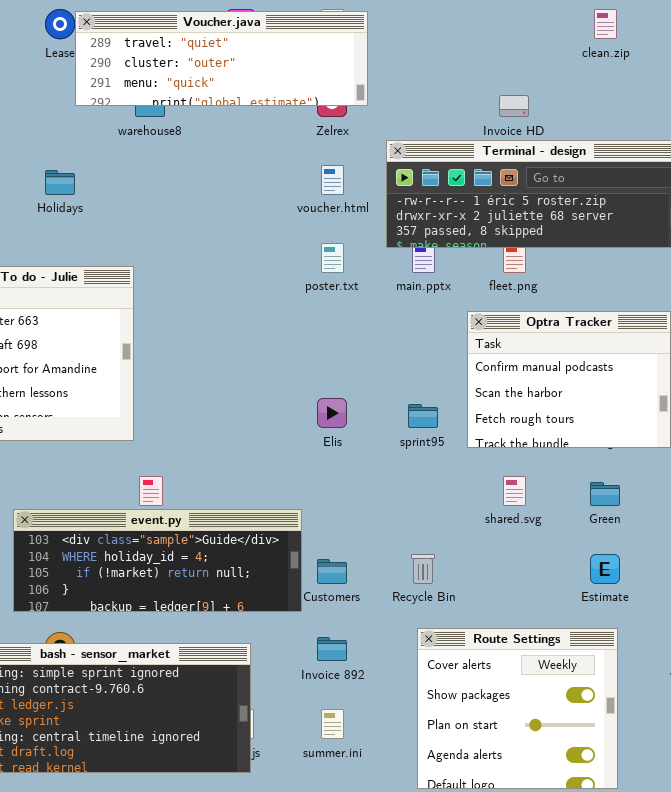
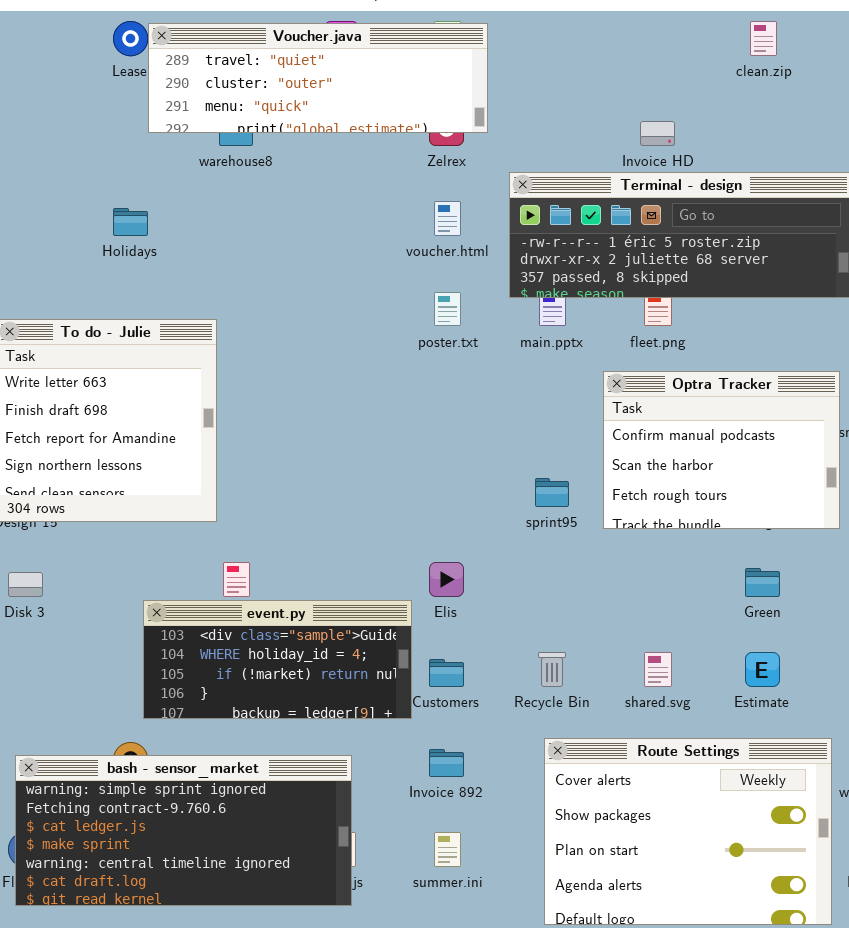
Elis: [317,398,347,428] -> [429,562,464,597], moved
shared.svg: [503,476,526,506] -> [644,652,672,687], moved
event.py: [13,509,302,612] -> [143,600,412,719], resized
Route Settings: [417,628,618,789] -> [544,738,832,925], resized

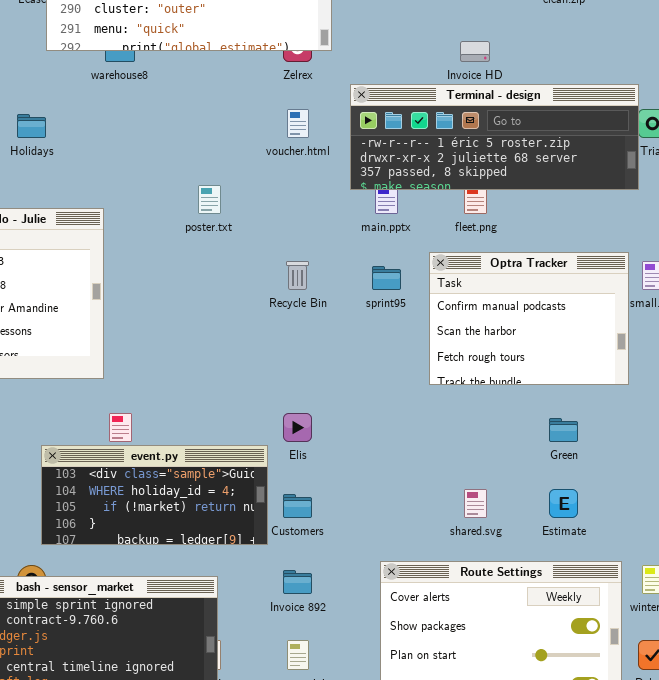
poster.txt: [434,292,461,326] -> [198,185,221,214], moved
sprint95: [535,478,569,507] -> [372,266,401,290], moved
Recycle Bin: [538,652,566,687] -> [286,261,309,290], moved

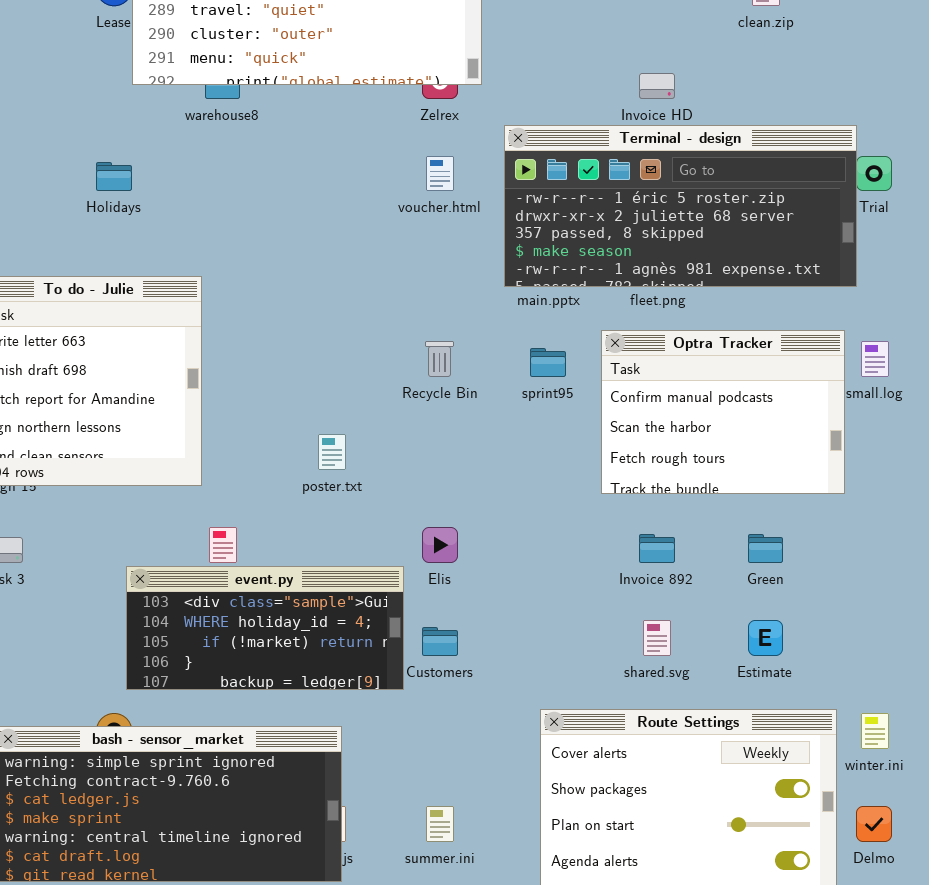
Terminal - design: [350,84,639,190] -> [504,125,857,287], resized
poster.txt: [198,185,221,214] -> [318,434,346,470], moved
Invoice 892: [283,570,312,594] -> [639,534,675,563], moved

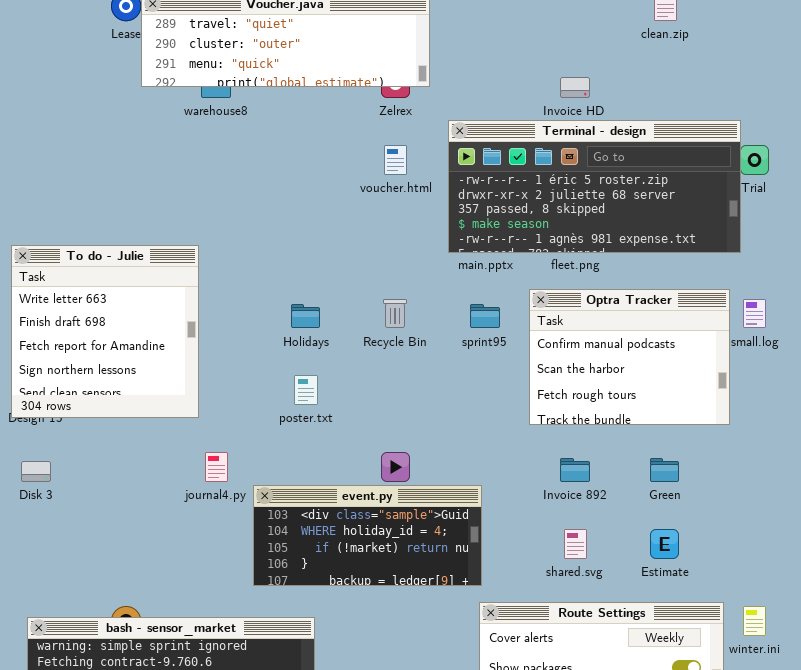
Holidays: [96,162,132,191] -> [291,304,320,328], moved
event.py: [126,566,404,690] -> [253,485,482,586], moved

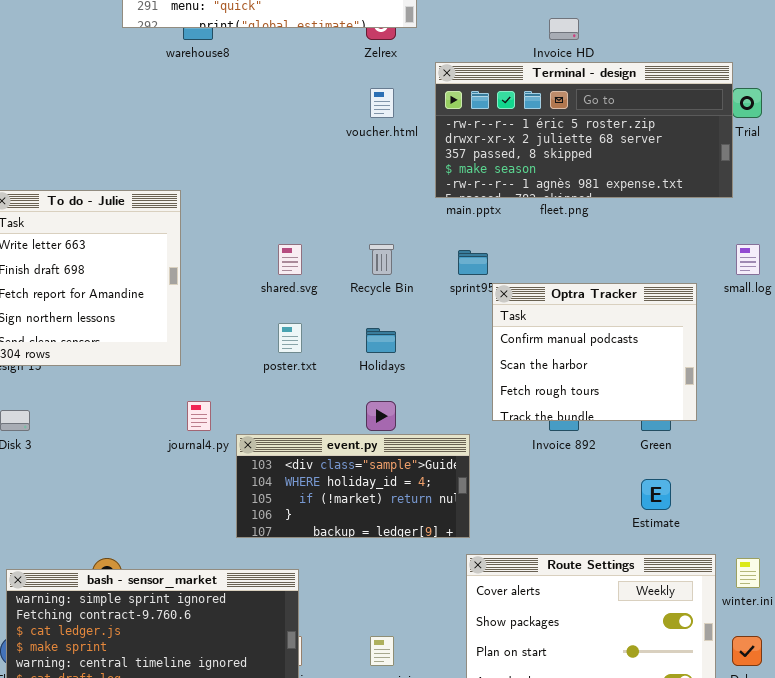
Optra Tracker: [529,289,730,425] -> [492,283,697,421], moved
Holidays: [291,304,320,328] -> [366,328,396,353], moved
shared.svg: [564,529,587,559] -> [278,244,302,275], moved

